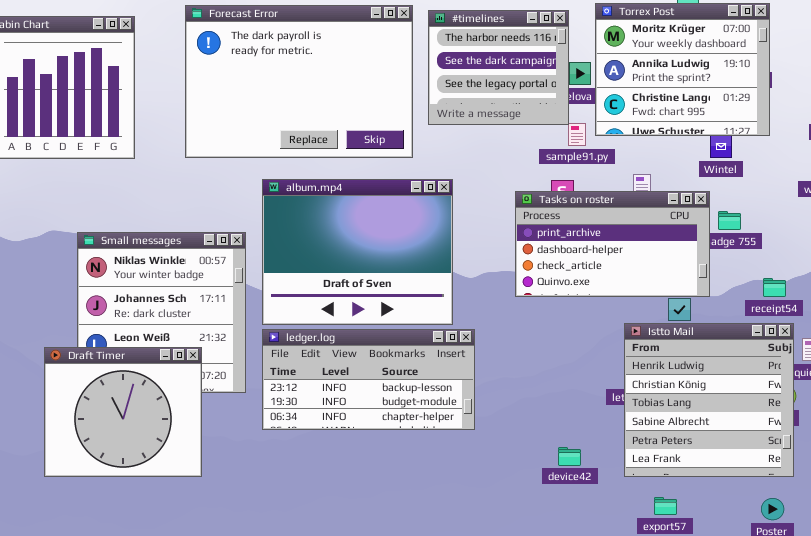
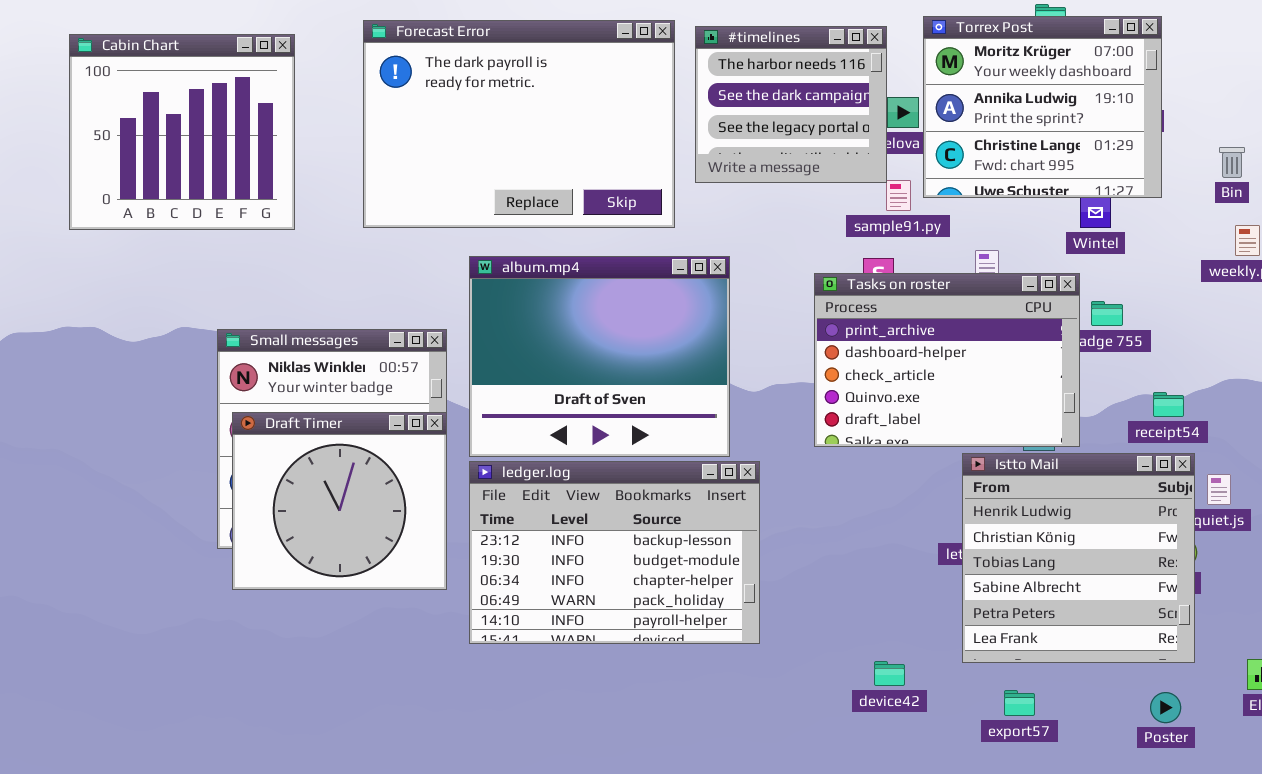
Tasks on roster: [515,191,710,297] -> [814,273,1080,447], resized
ledger.log: [262,329,475,430] -> [469,461,760,644], resized
Draft Timer: [44,347,202,477] -> [232,412,447,590], moved
device42: [558,447,581,466] -> [874,661,905,686], moved

